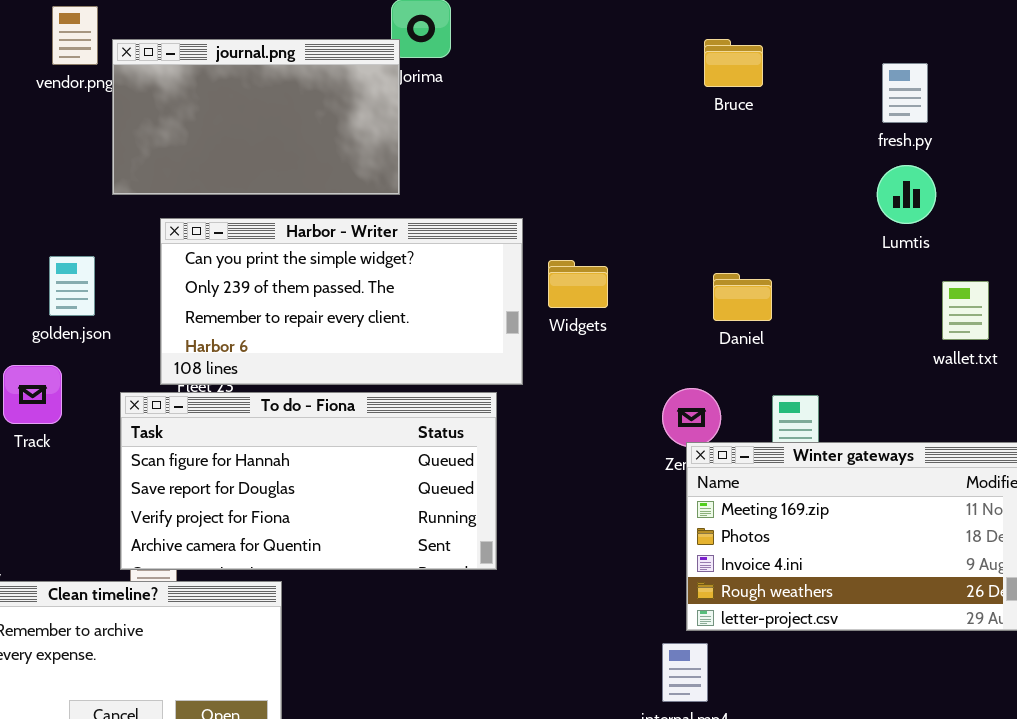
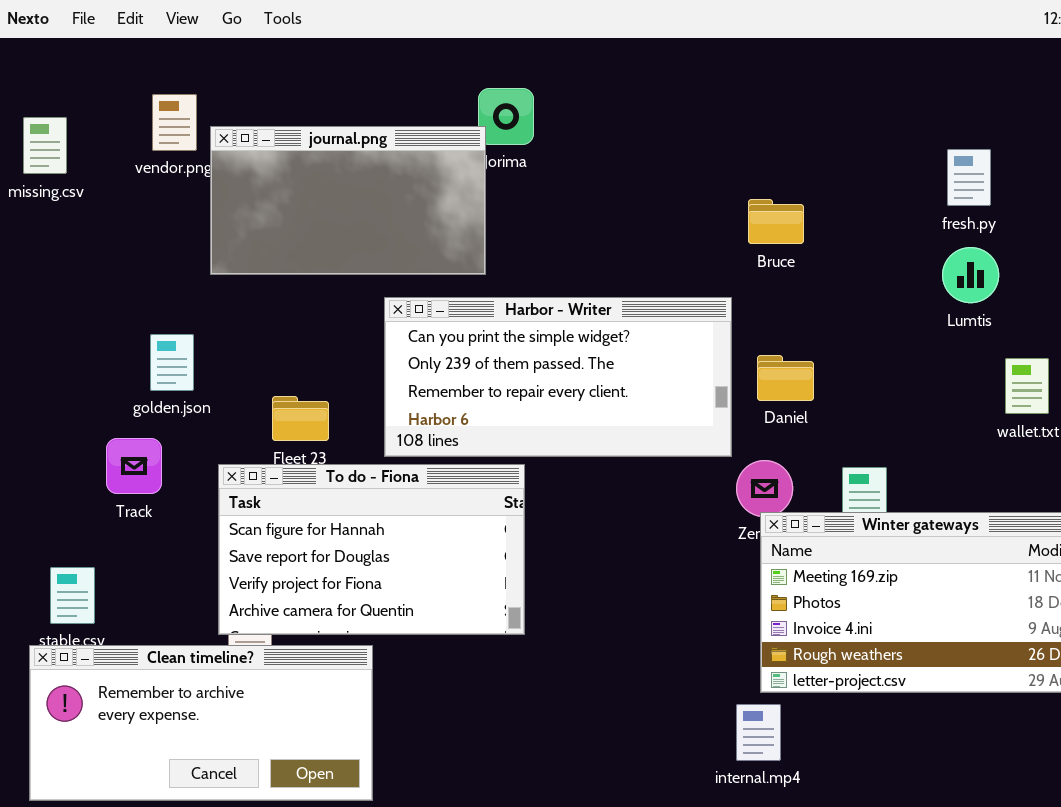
Bruce: [704,39,763,87] -> [748,199,804,244], moved
Harbor - Writer: [160,218,523,385] -> [384,297,732,457], moved
Daniel: [713,273,772,321] -> [757,355,814,401], moved
To do - Fiona: [120,392,497,570] -> [218,464,525,635], resized

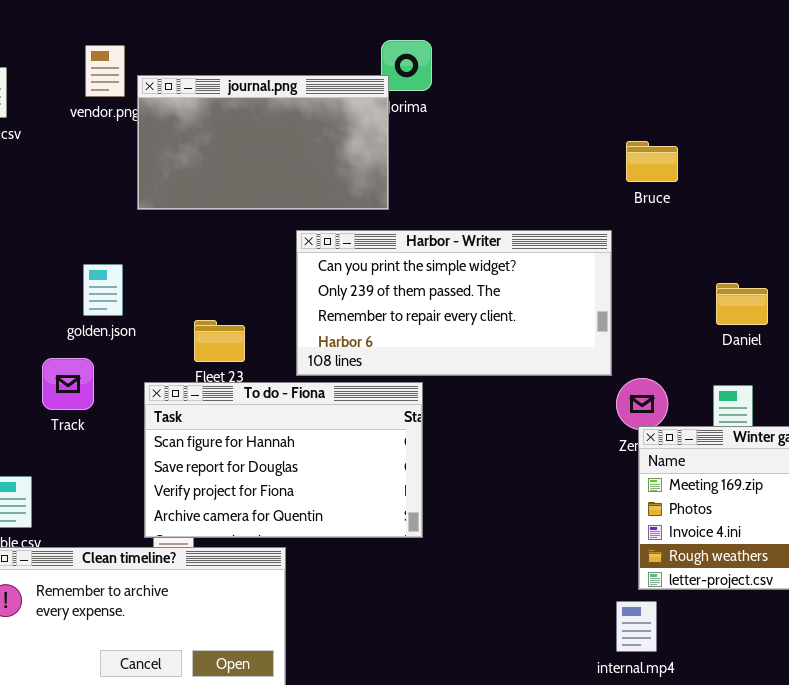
Daniel: [757,355,814,401] -> [716,283,768,325], moved

